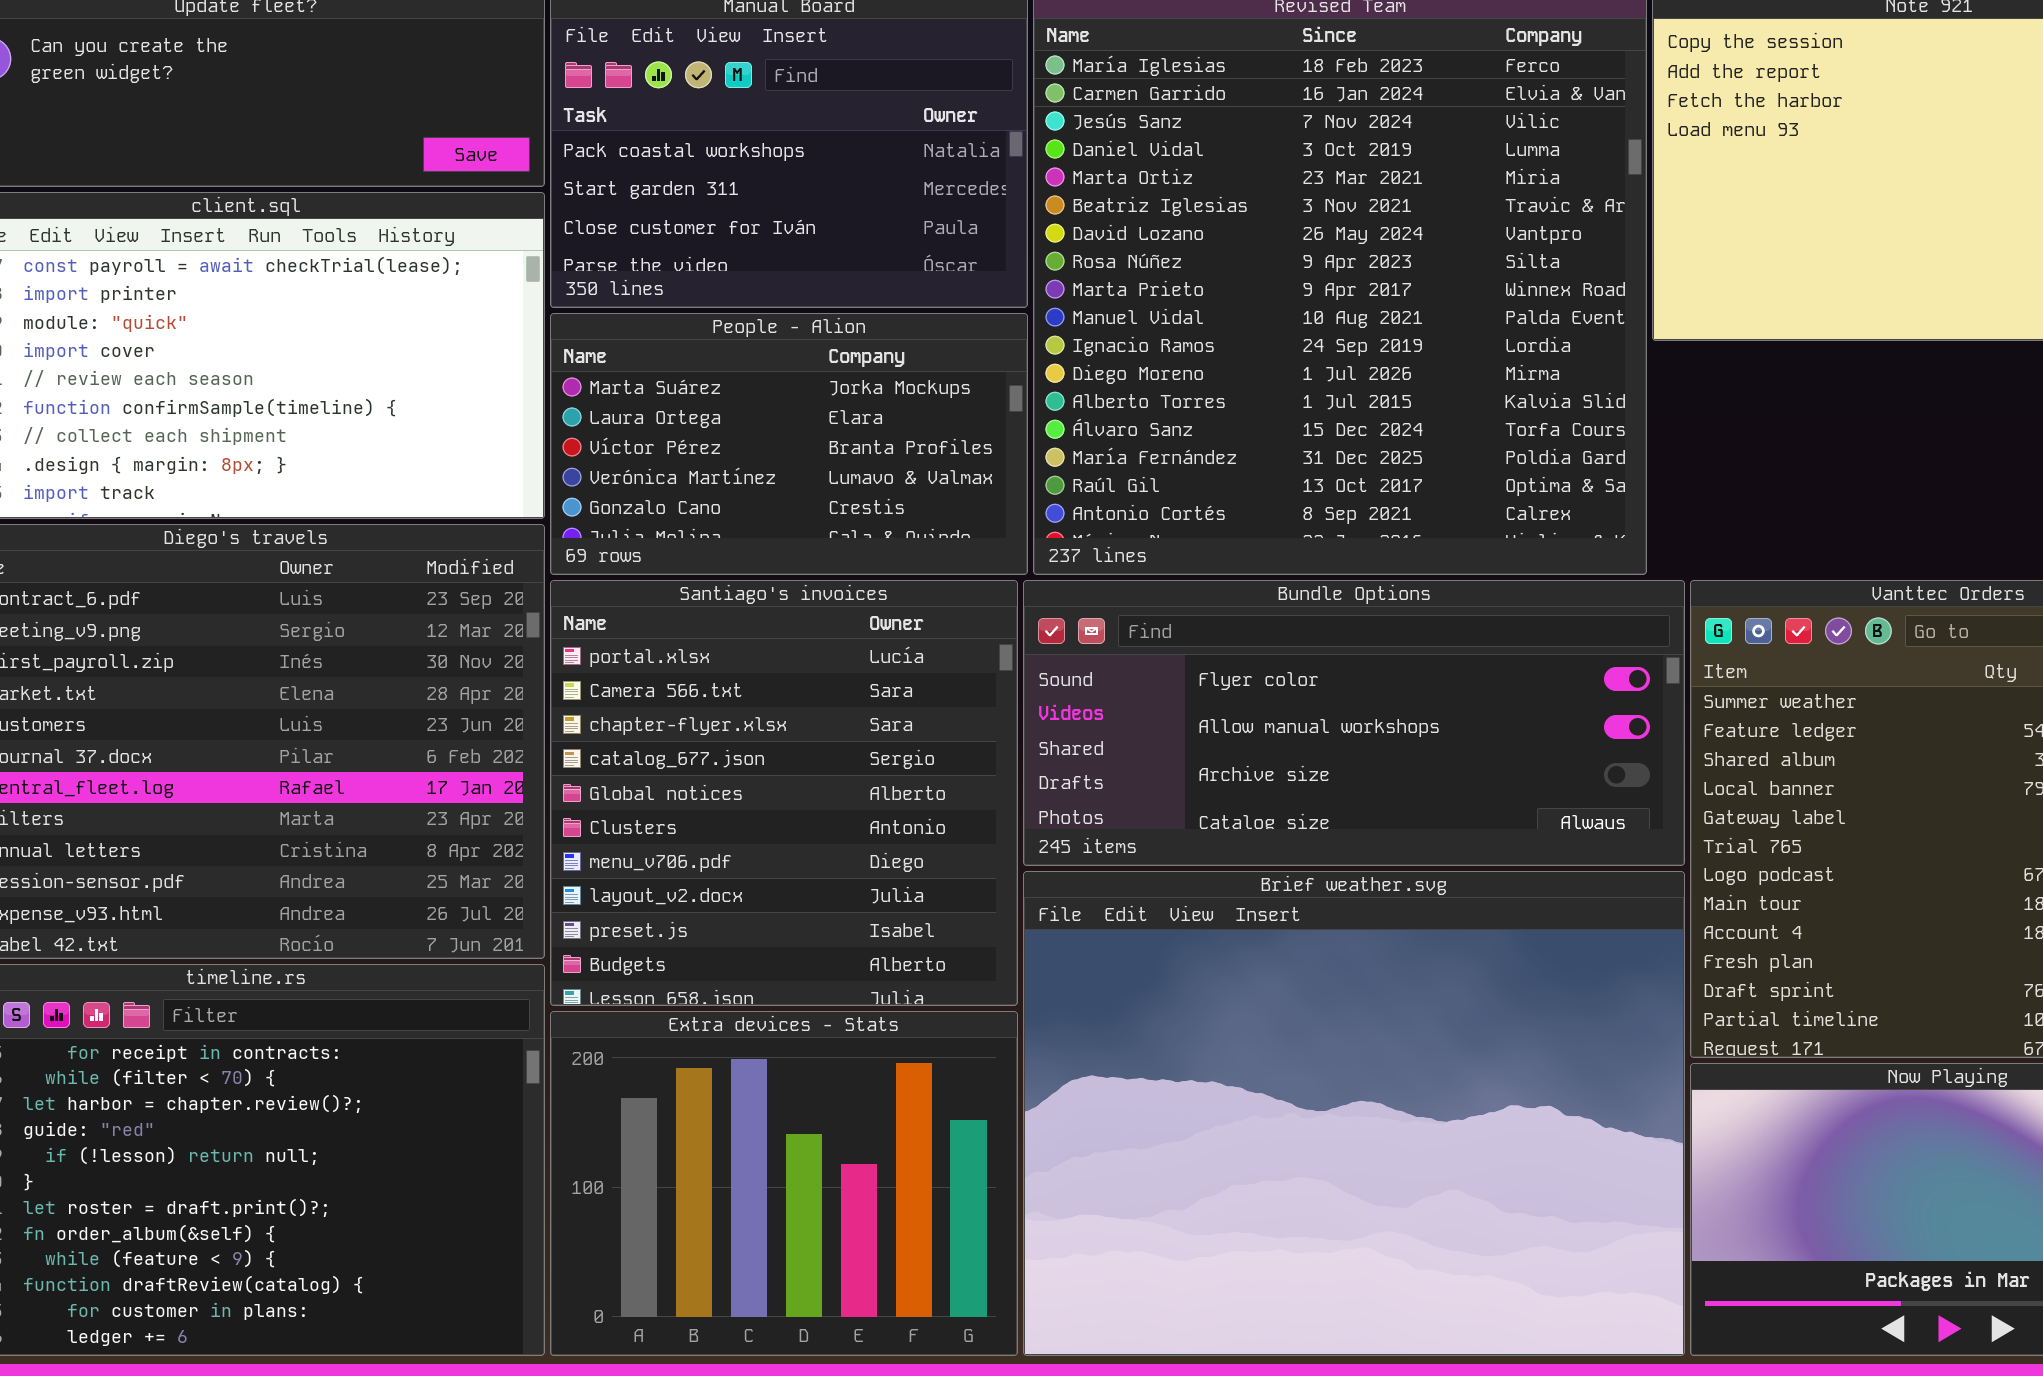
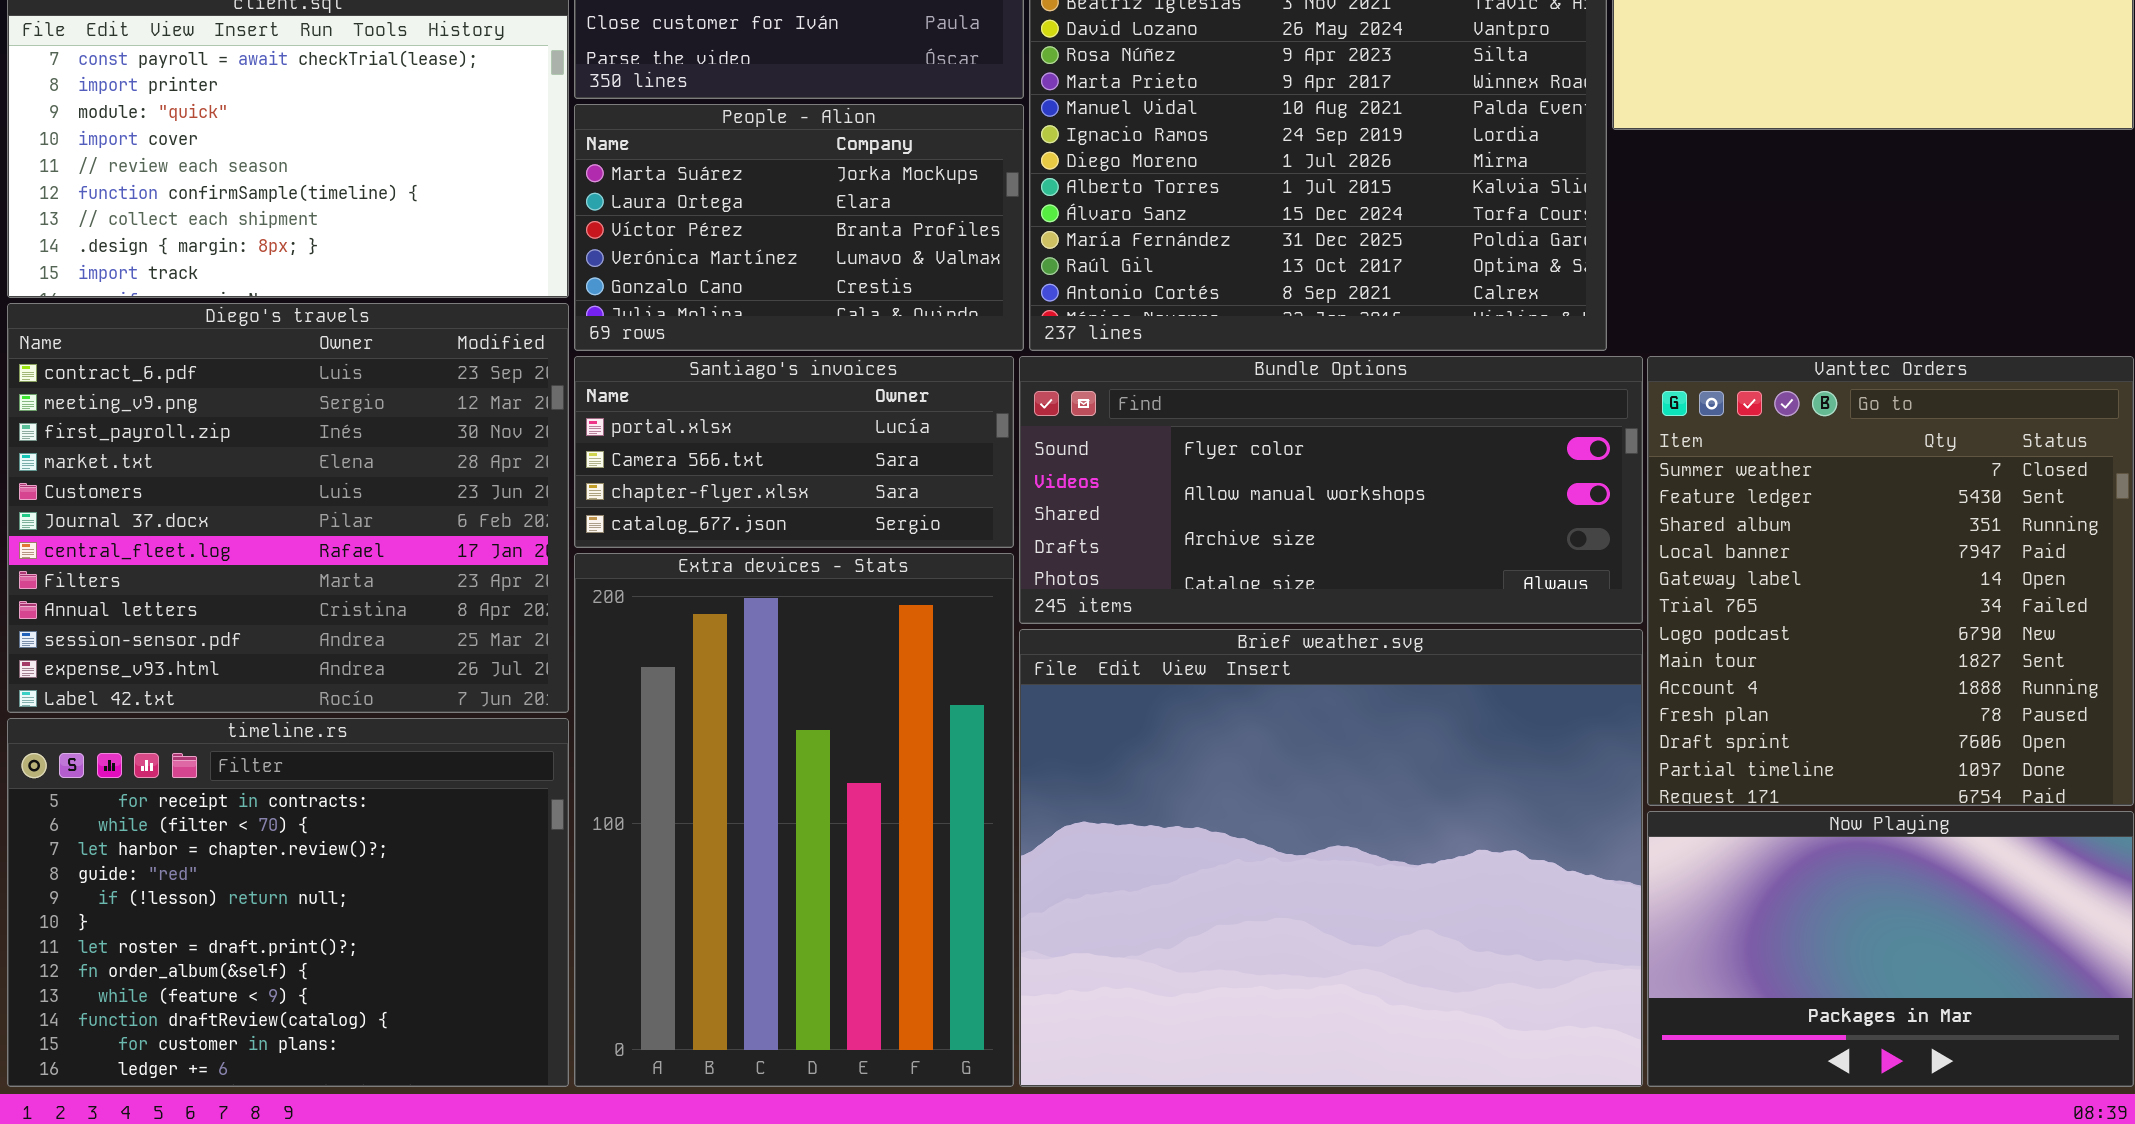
Santiago's invoices: [550,580,1018,1006] -> [574,356,1014,548], resized
Extra devices - Stats: [550,1011,1018,1356] -> [574,553,1014,1087], resized

